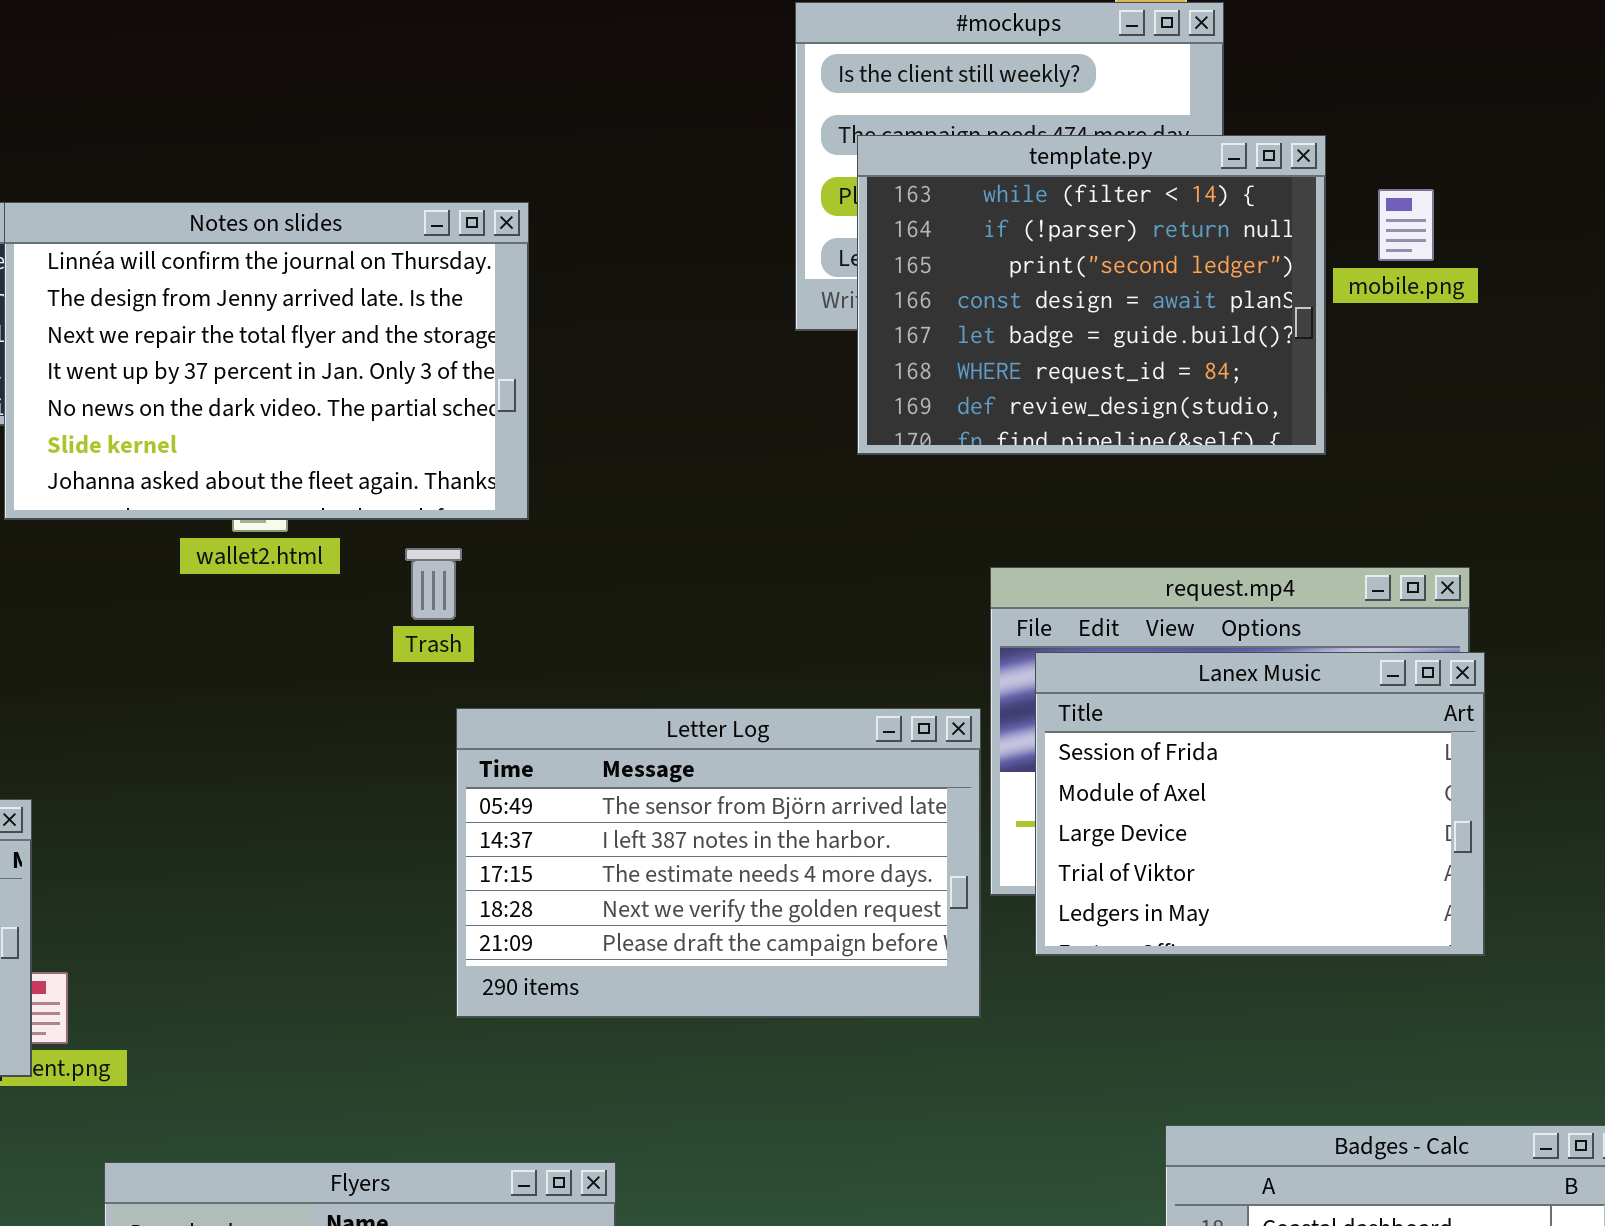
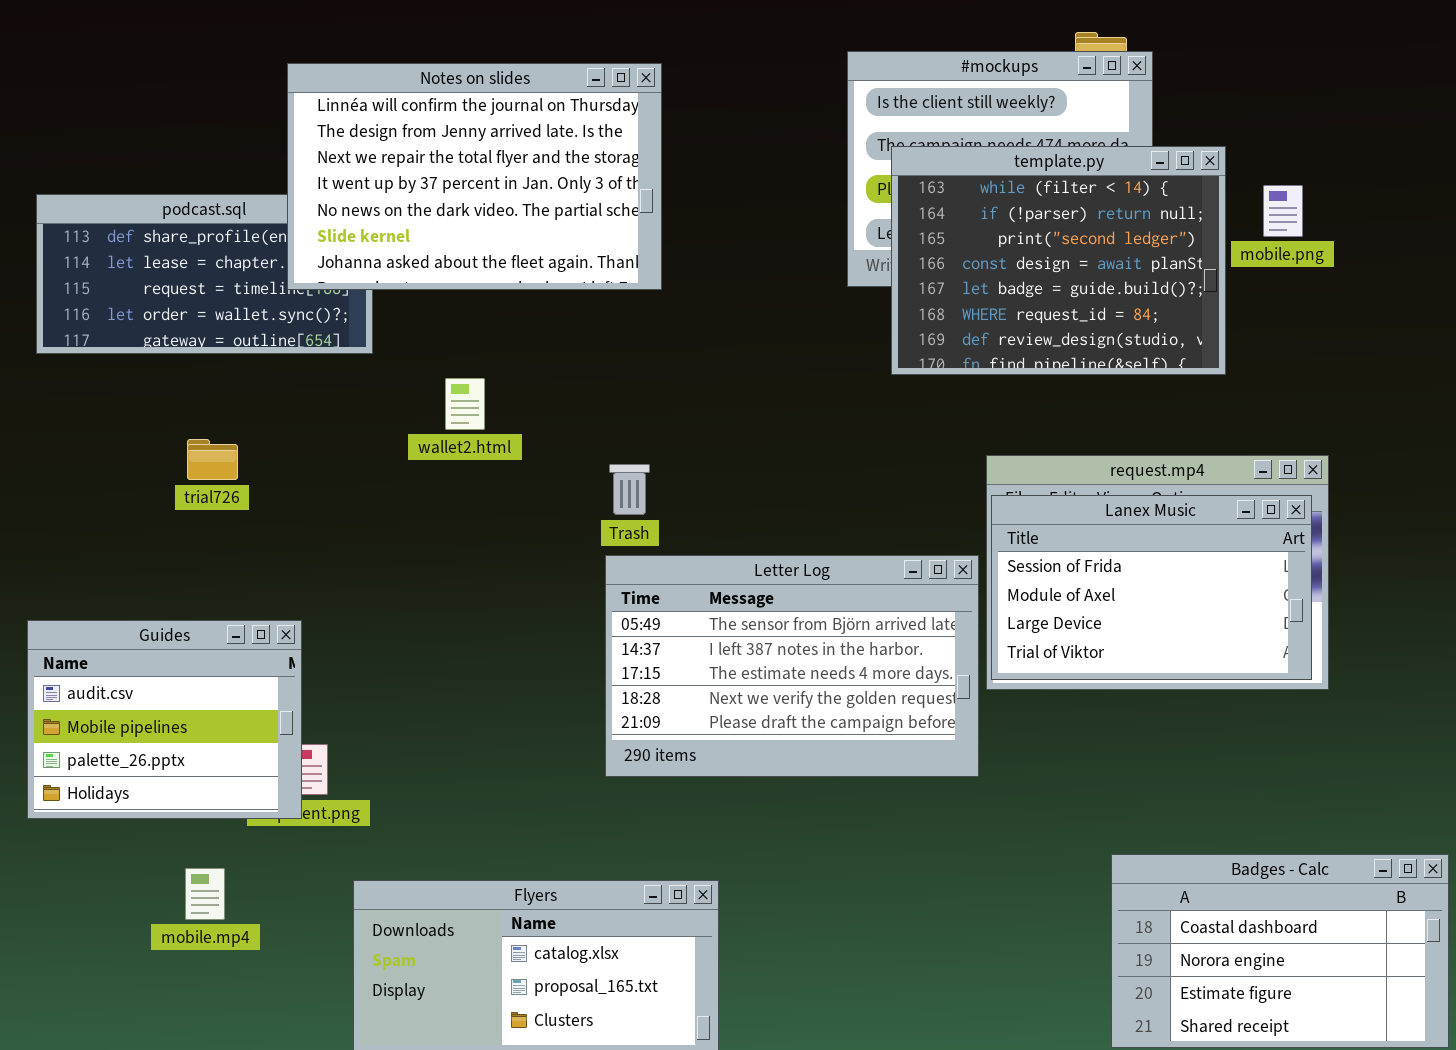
Notes on slides: [4,202,529,520] -> [287,63,662,290], moved
Trash: [405,548,462,620] -> [609,464,650,515], moved
Lanex Music: [1035,652,1485,956] -> [991,495,1312,680], moved, resized

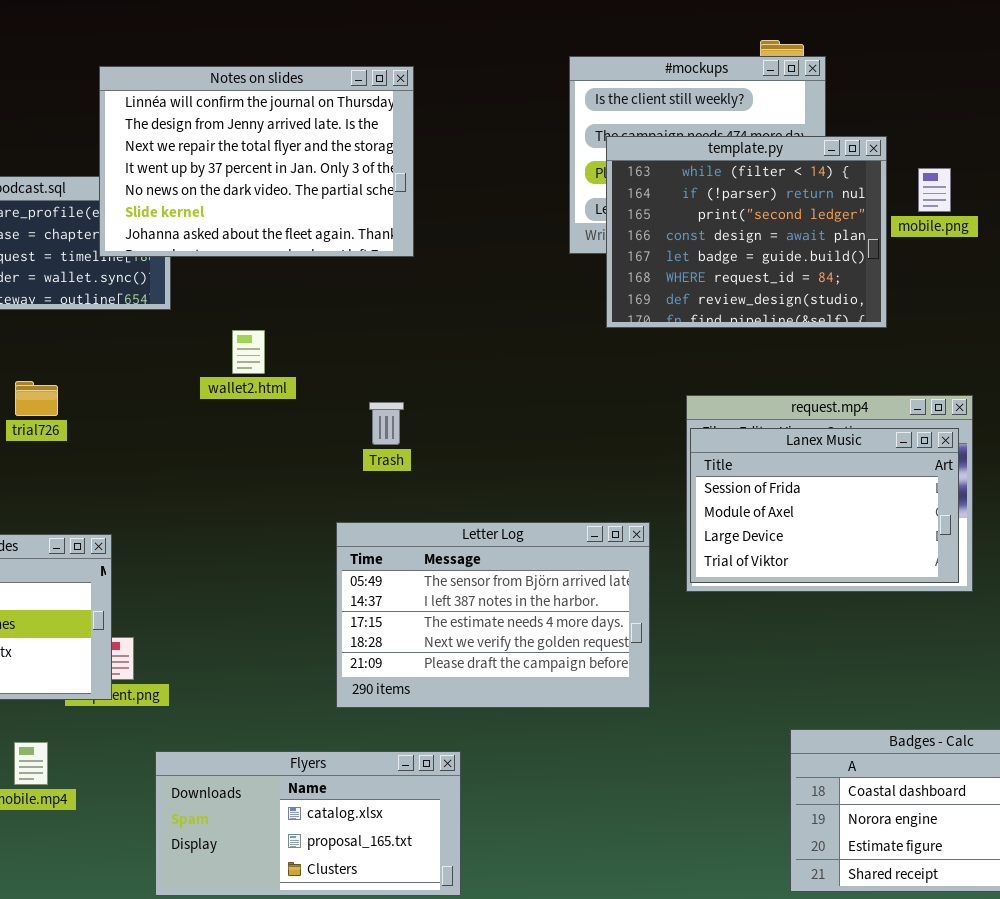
Letter Log: [605,555,979,777] -> [336,522,650,708], moved

